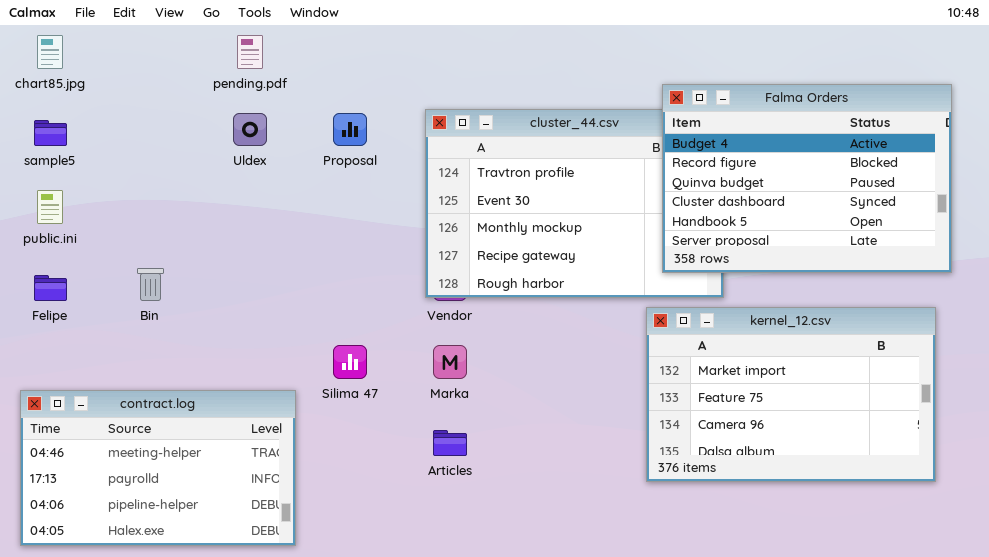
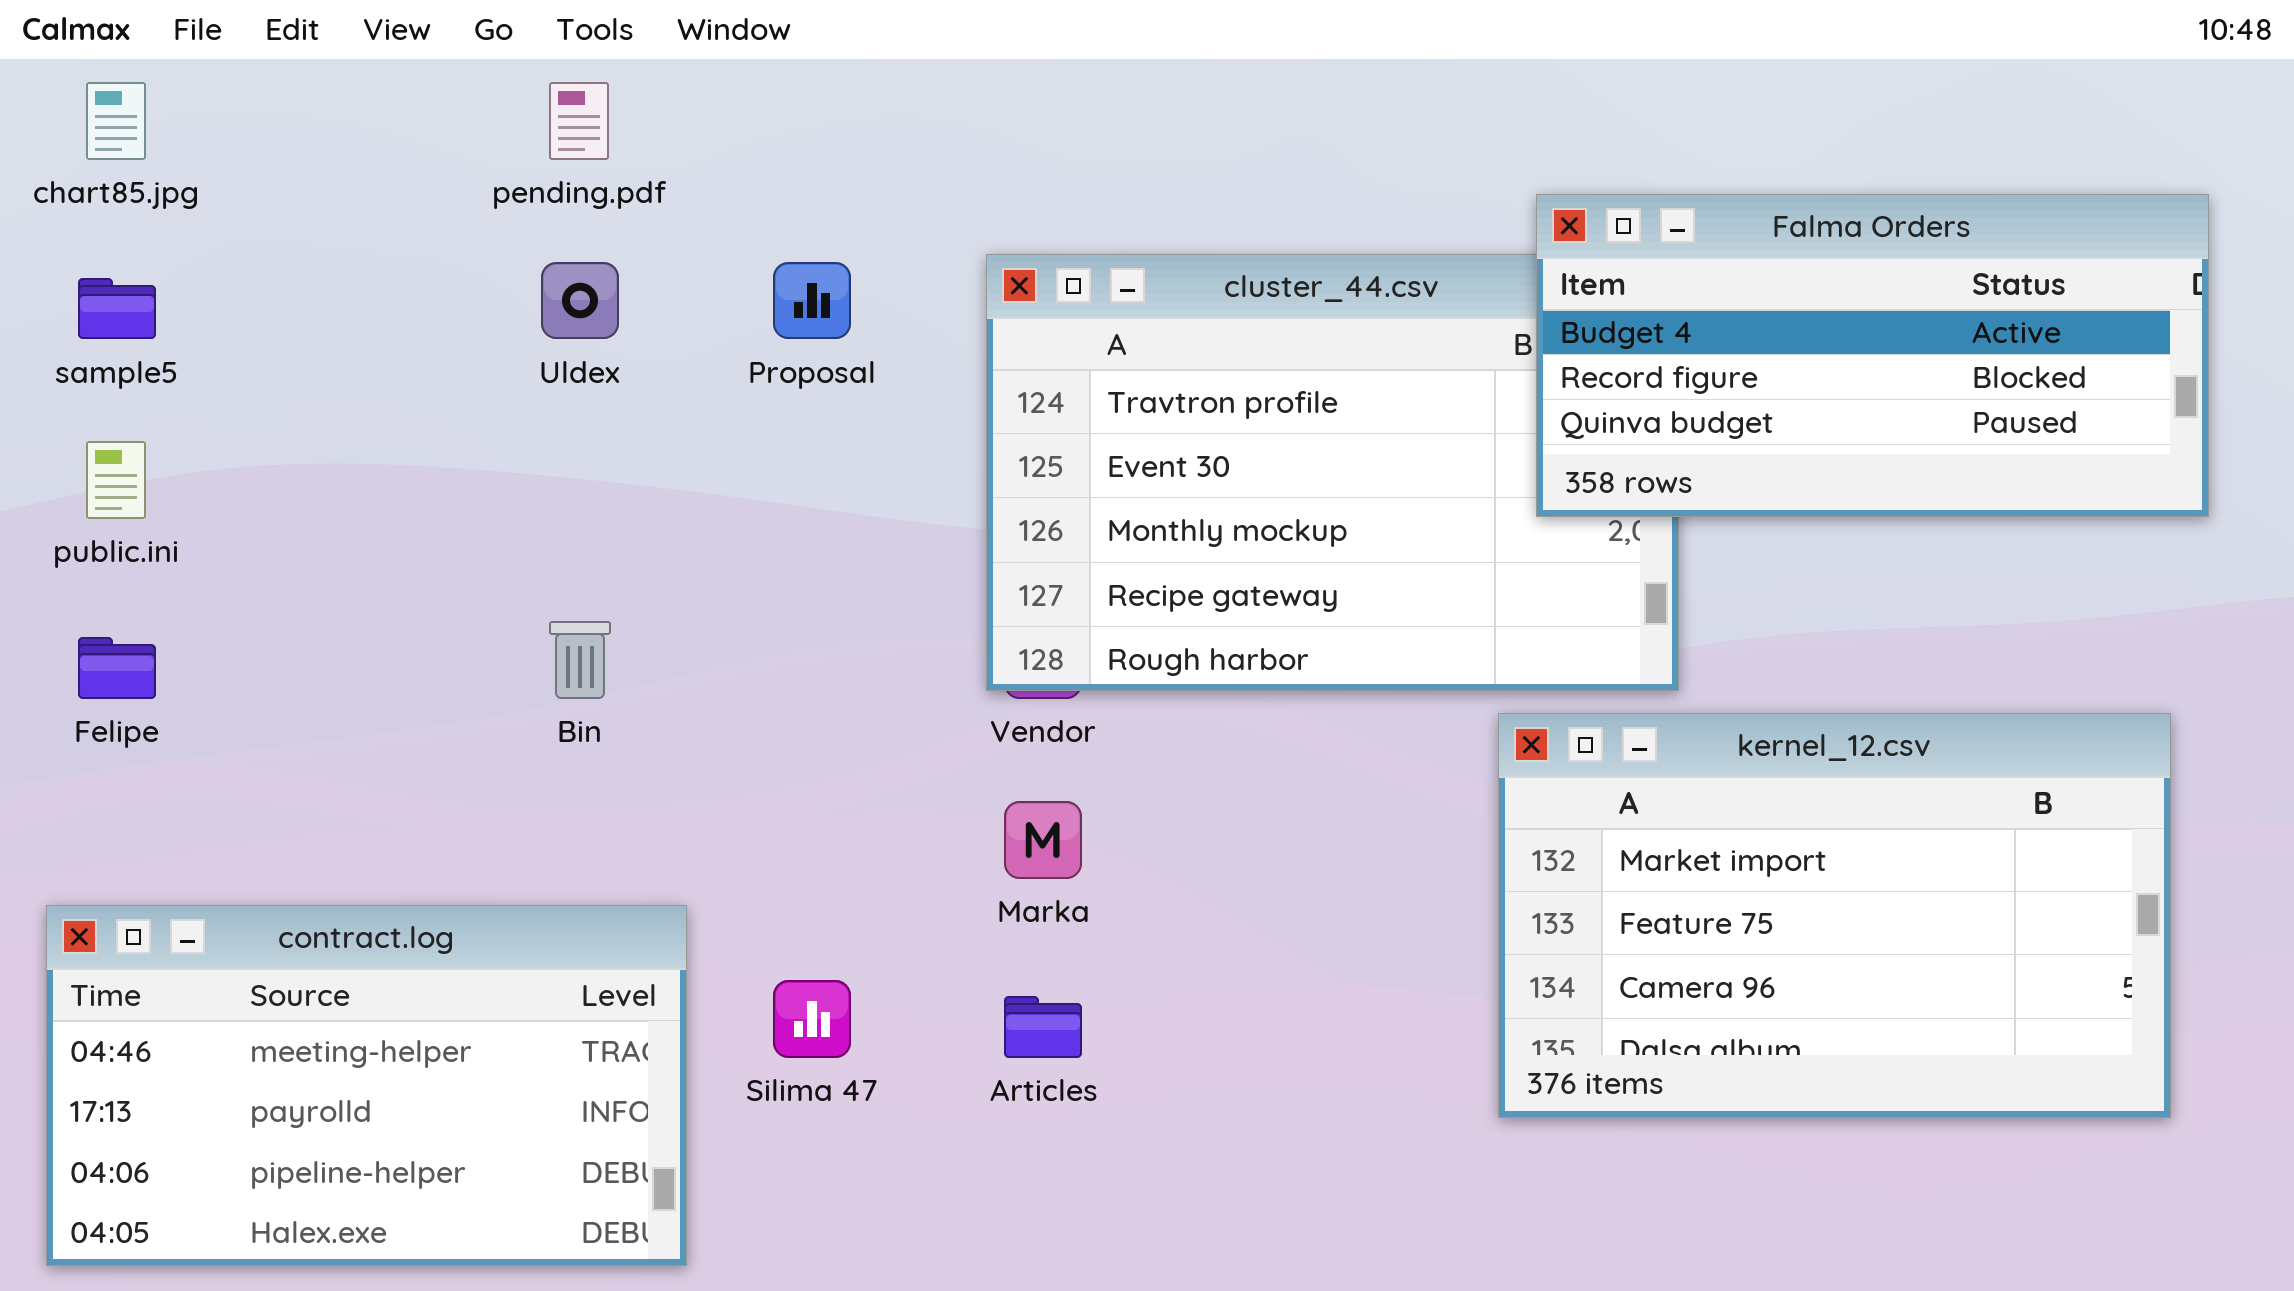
Falma Orders: [662,84,952,273] -> [1536,194,2209,517], resized
Bin: [137,268,164,301] -> [549,621,611,699], moved
Silima 47: [333,345,367,379] -> [773,980,851,1058], moved

